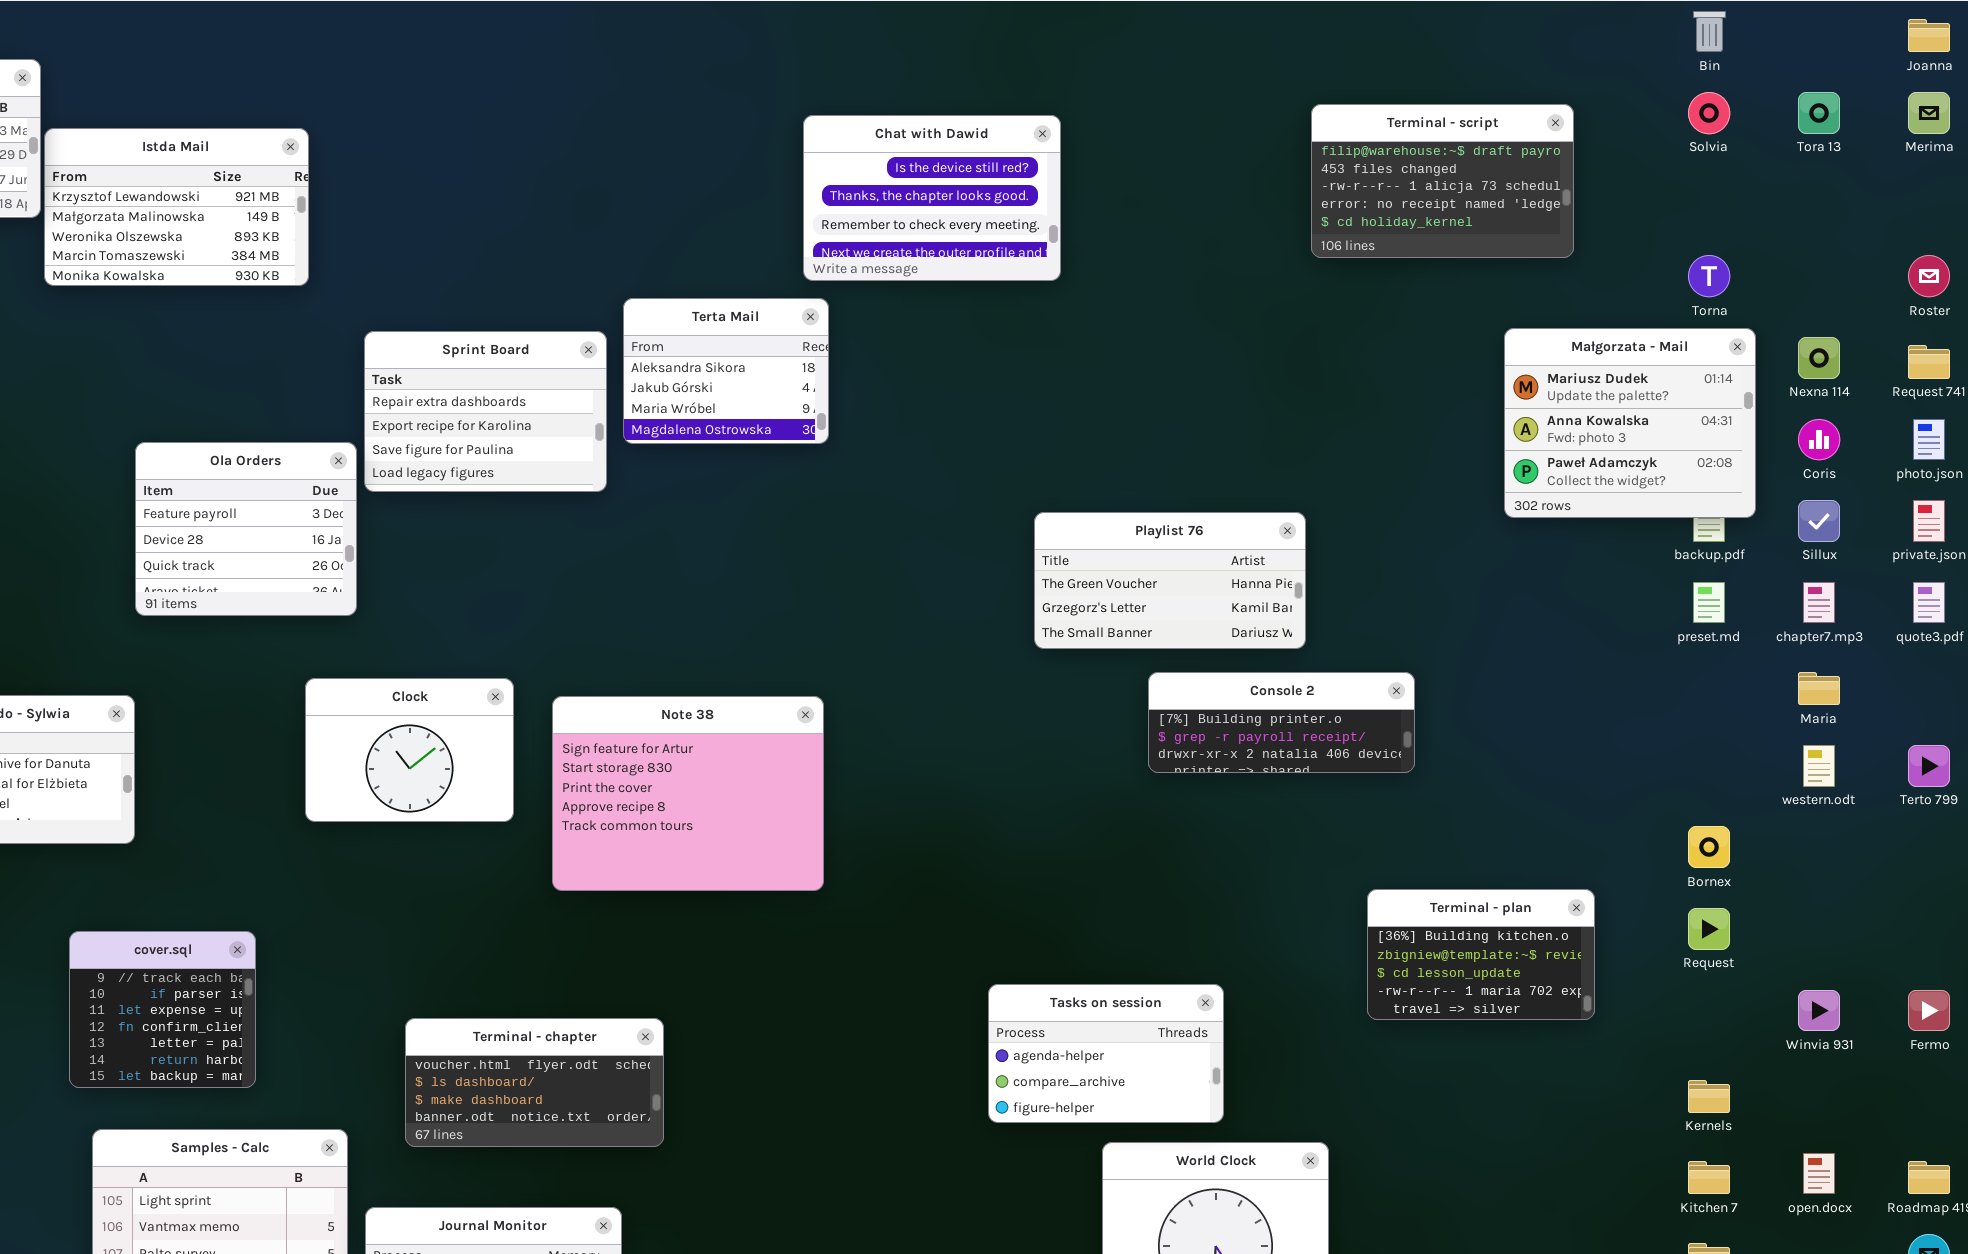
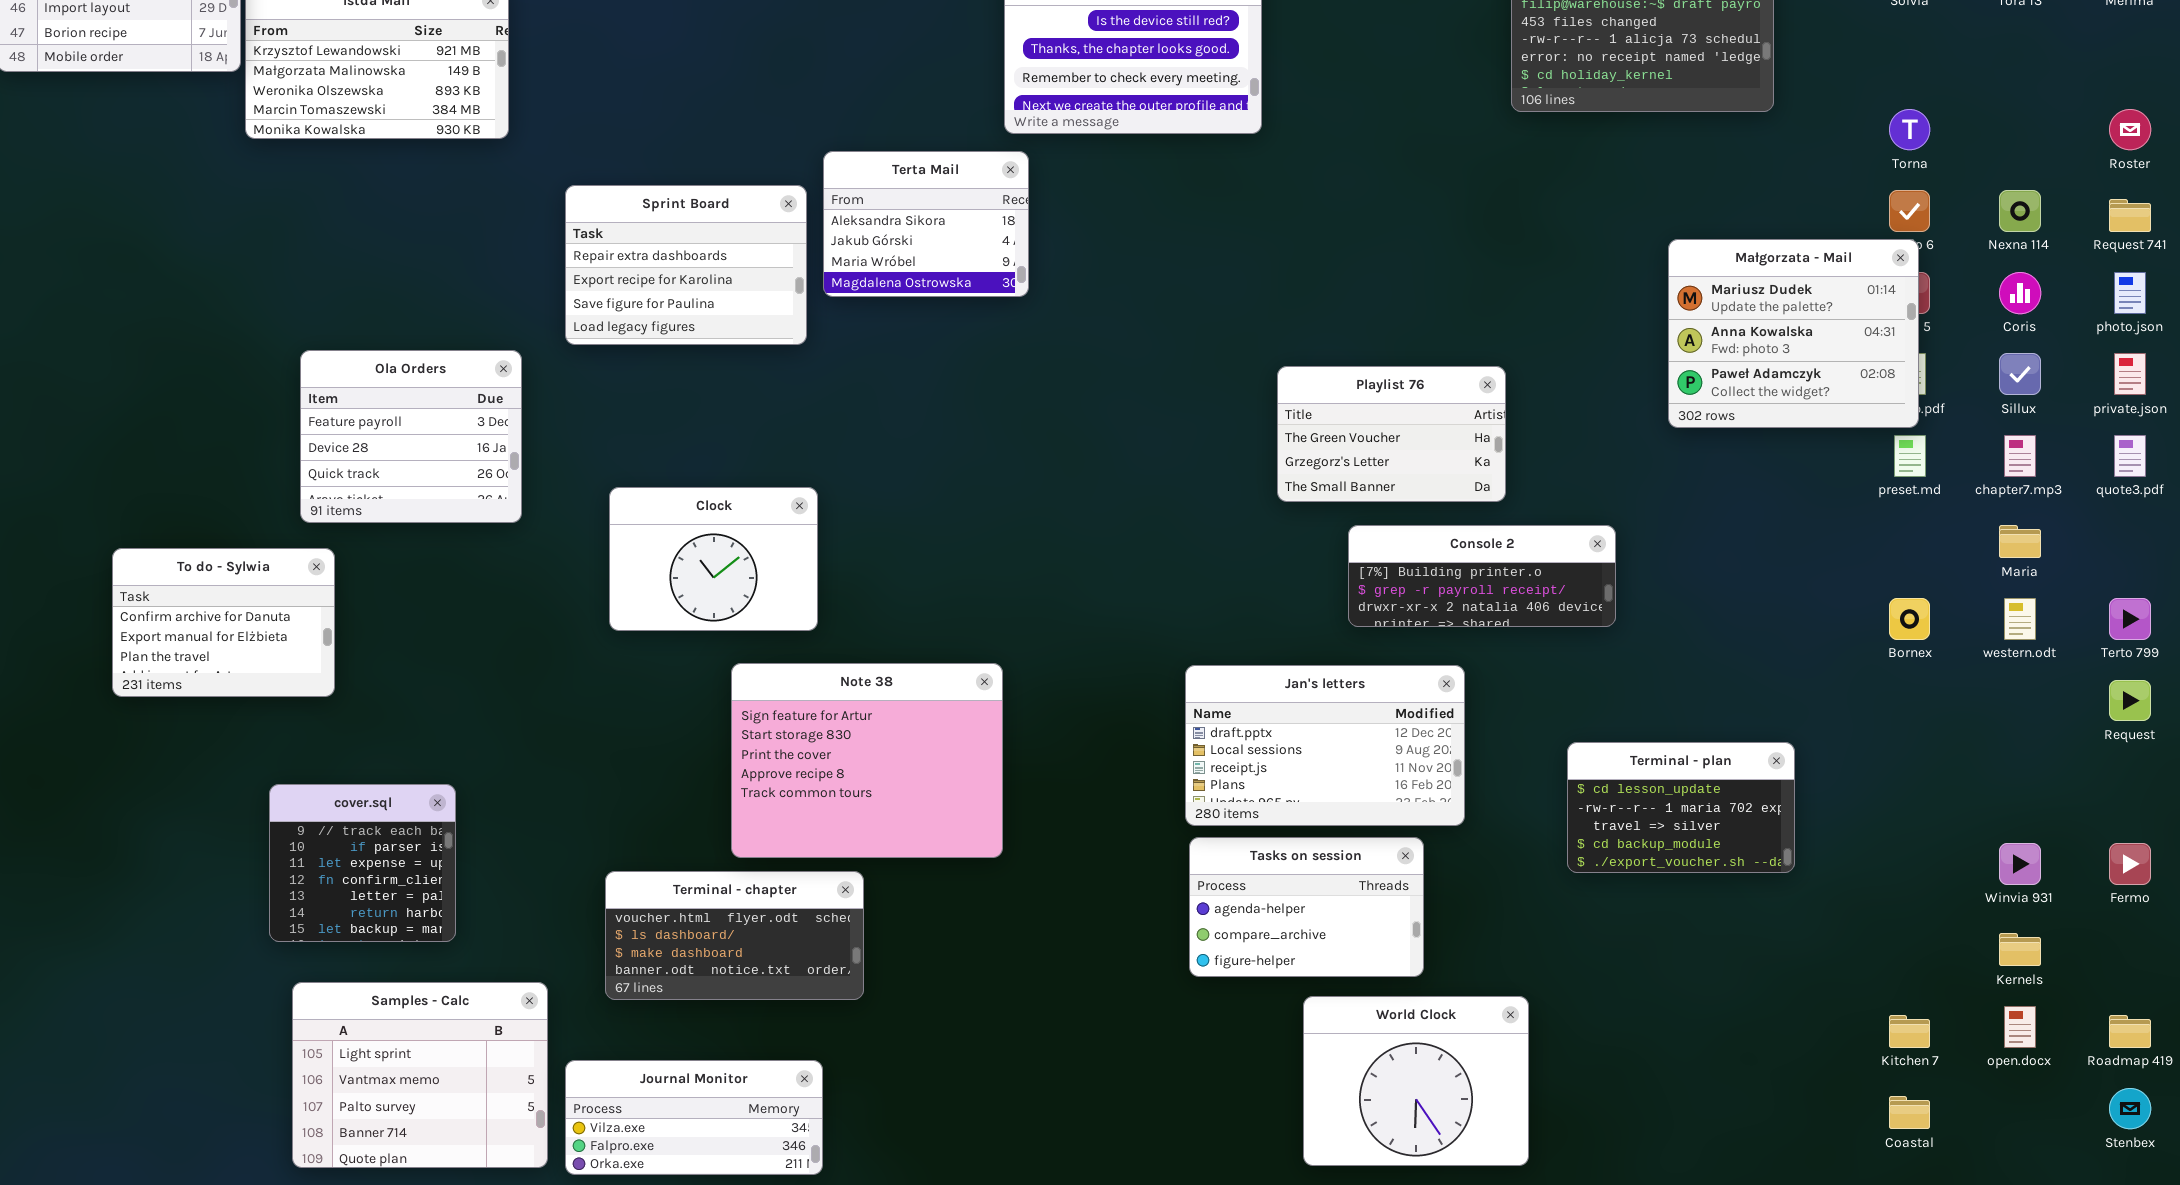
Małgorzata - Mail: [1504,328,1756,518] -> [1668,239,1919,428], moved
Ola Orders: [135,442,357,616] -> [300,350,522,523], moved
Playlist 76: [1034,512,1306,649] -> [1277,366,1506,502], resized
Clock: [305,678,514,822] -> [609,487,818,631], moved
Note 38: [552,696,824,891] -> [731,663,1003,858], moved
Jan's letters: none -> [1185,665,1465,826], opened
Bornex: [1688,826,1730,868] -> [1889,598,1930,640], moved
Terminal - plan: [1367,889,1595,1020] -> [1567,742,1795,873], scrolled down 2 rows
Request: [1688,908,1730,950] -> [2109,680,2151,721], moved
Kernels: [1688,1080,1730,1113] -> [1999,933,2041,966], moved

